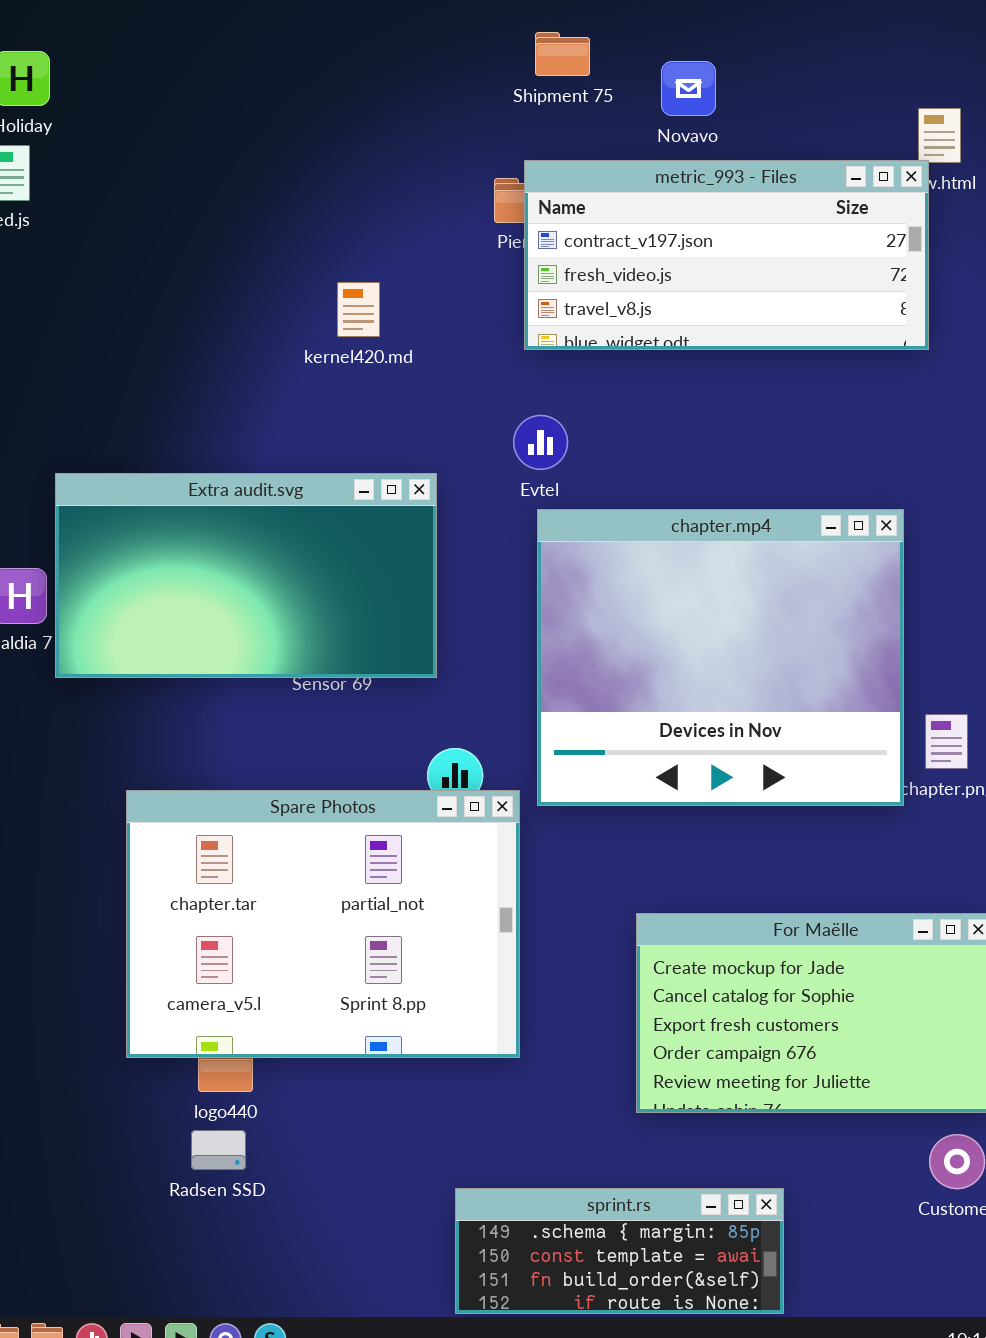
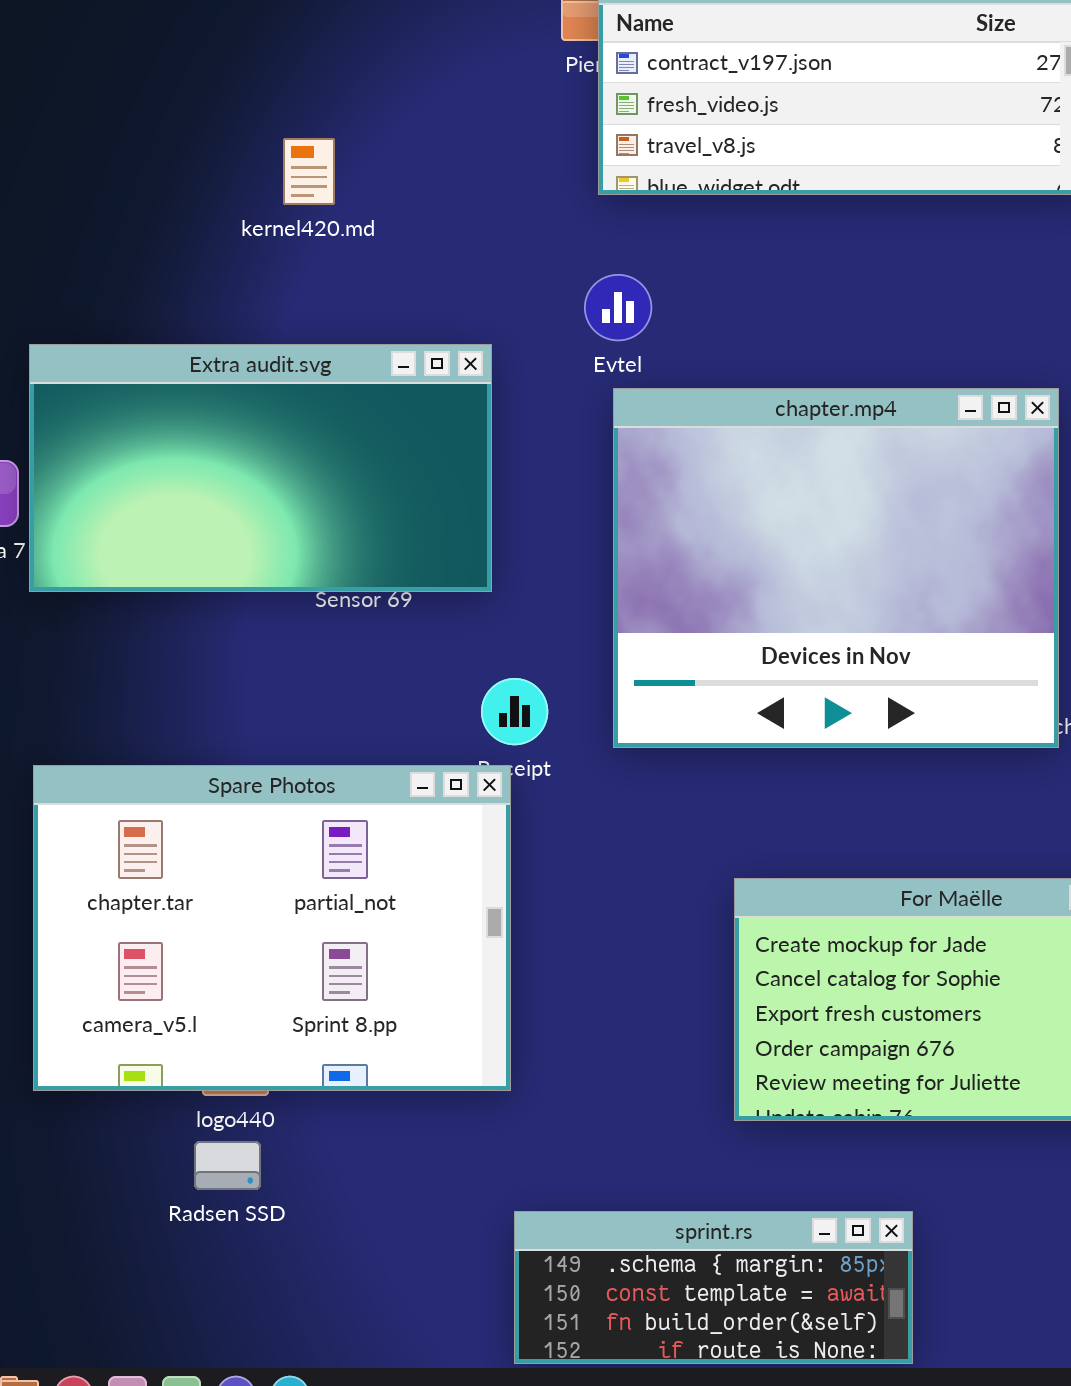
kernel420.md: [337,282,380,337] -> [283,138,335,205], moved
Spare Photos: [126,790,520,1058] -> [33,765,511,1091], moved

